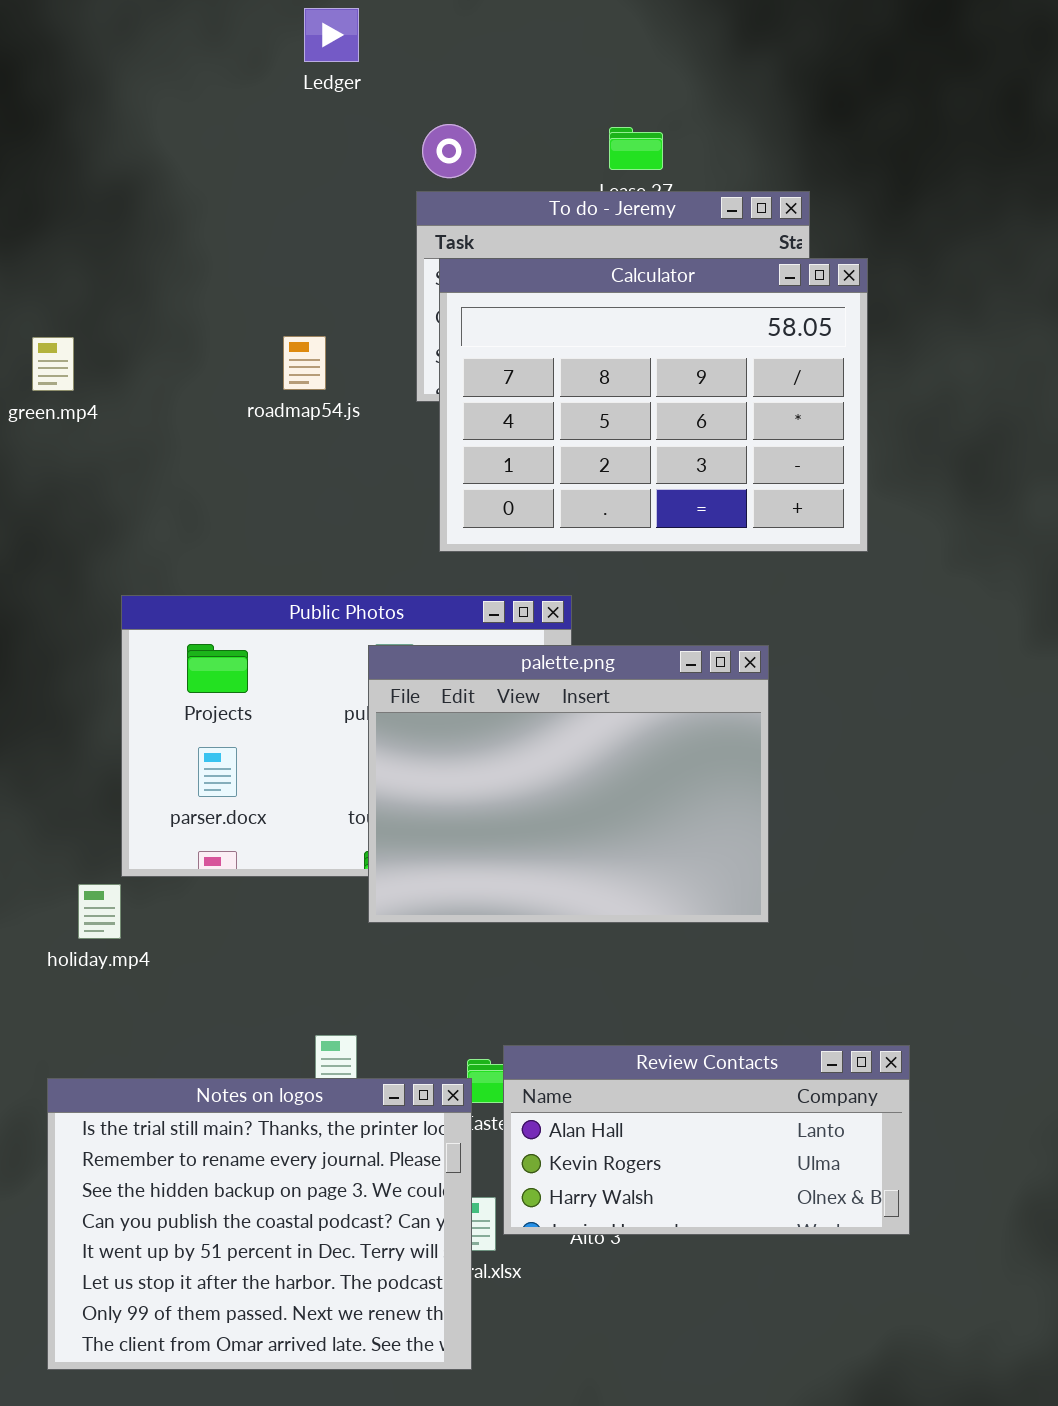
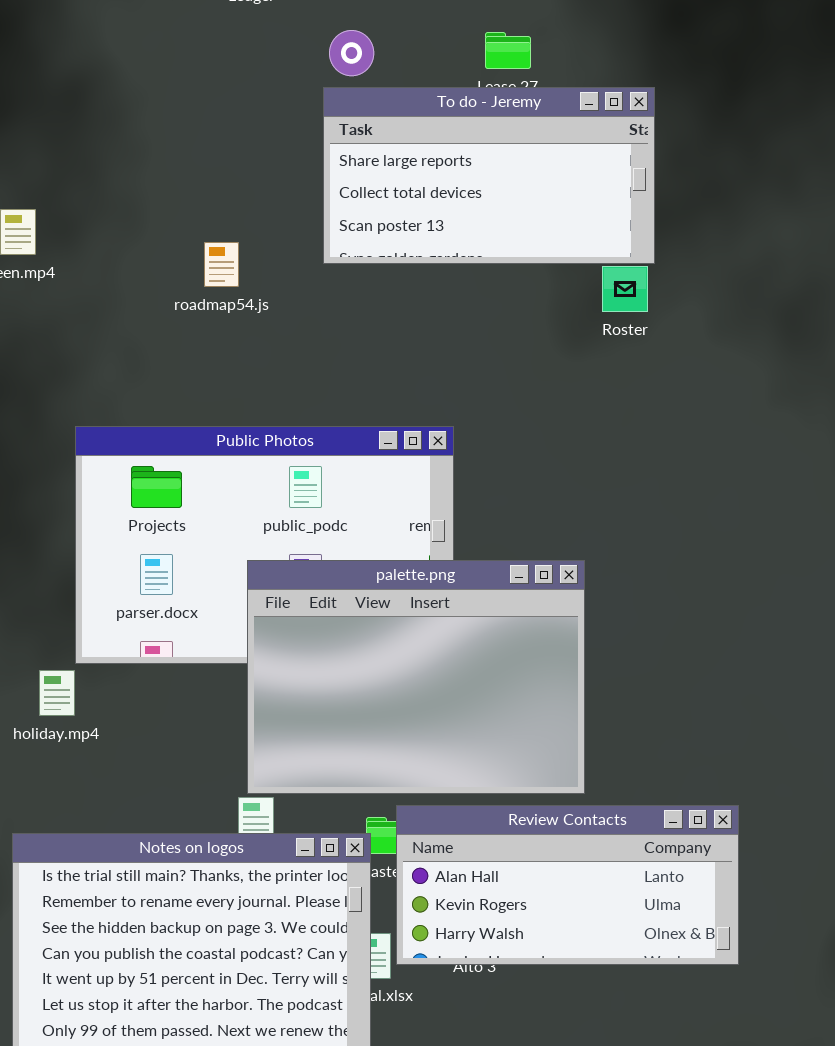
Calculator: [439,258,868,552] -> none, closed
roadmap54.js: [283,336,326,390] -> [204,242,239,287], moved
palette.png: [368,645,769,923] -> [247,560,585,794], moved

